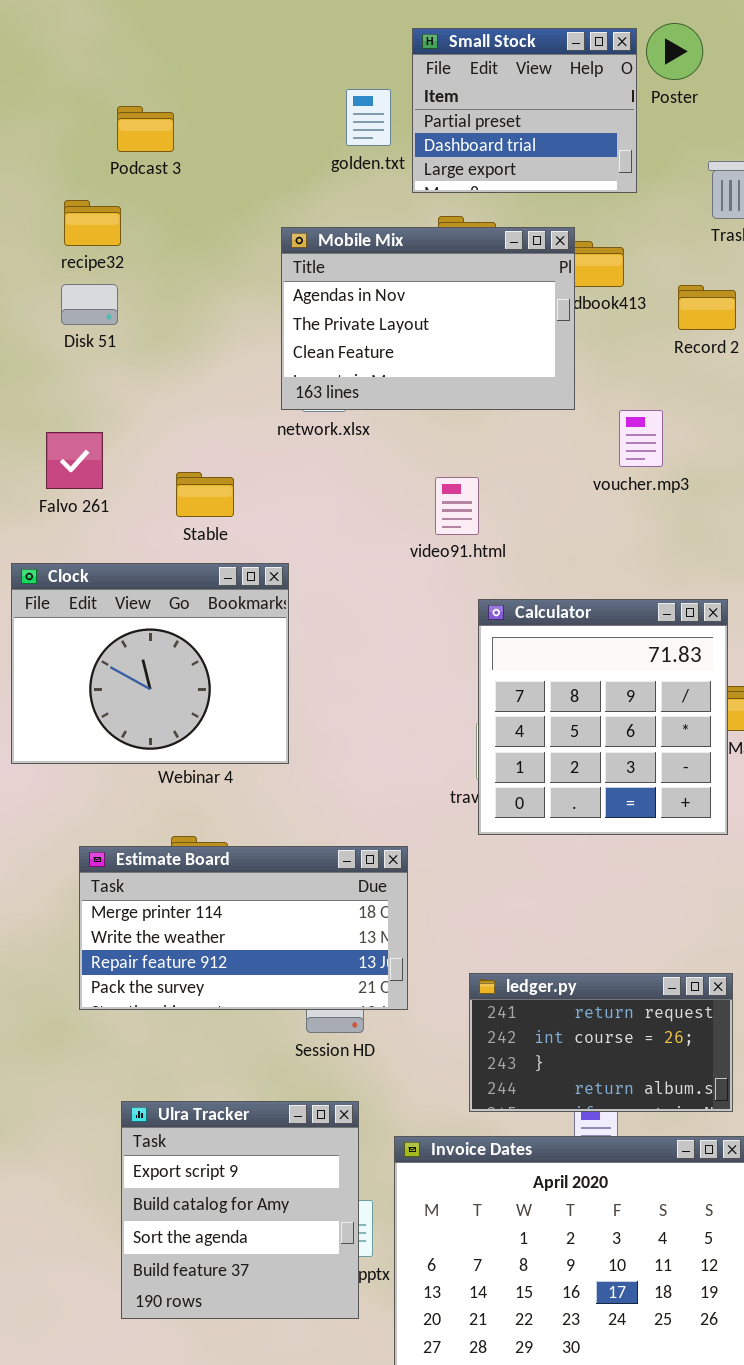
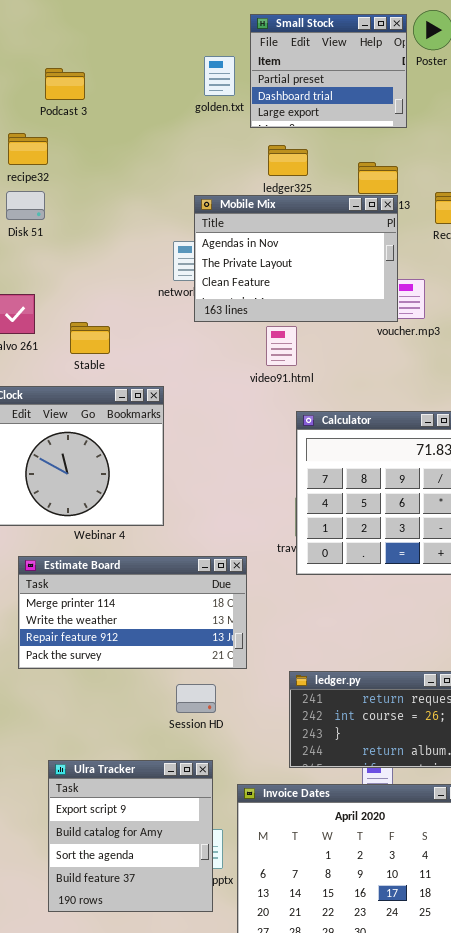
Mobile Mix: [281,227,575,410] -> [194,195,398,322], moved
Stable: [176,472,234,517] -> [70,322,110,354], moved
Estimate Board: [79,846,408,1010] -> [18,556,247,669], moved

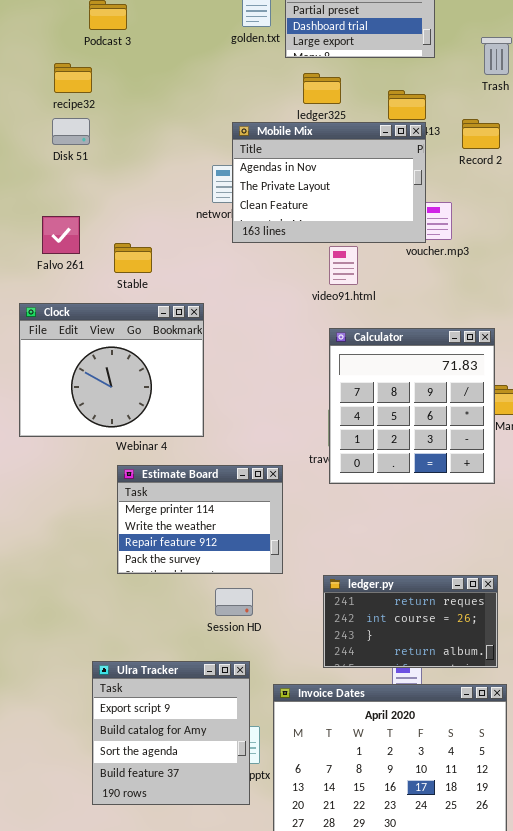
video91.html: [266,326,297,366] -> [329,246,358,285], moved
Estimate Board: [18,556,247,669] -> [117,465,283,574], resized

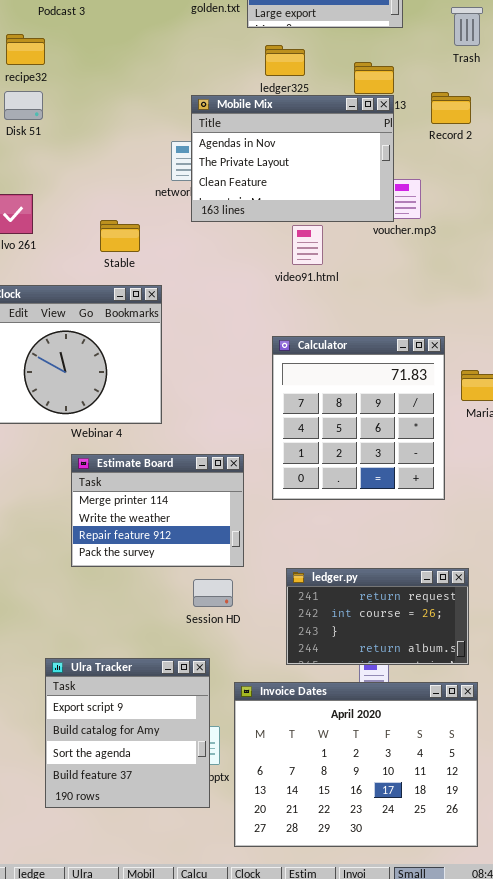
Stable: [114,243,152,273] -> [100,220,140,252], moved
Calculator: [329,328,495,484] -> [272,336,445,500], moved
Session HD: [215,588,253,616] -> [193,579,233,607], moved

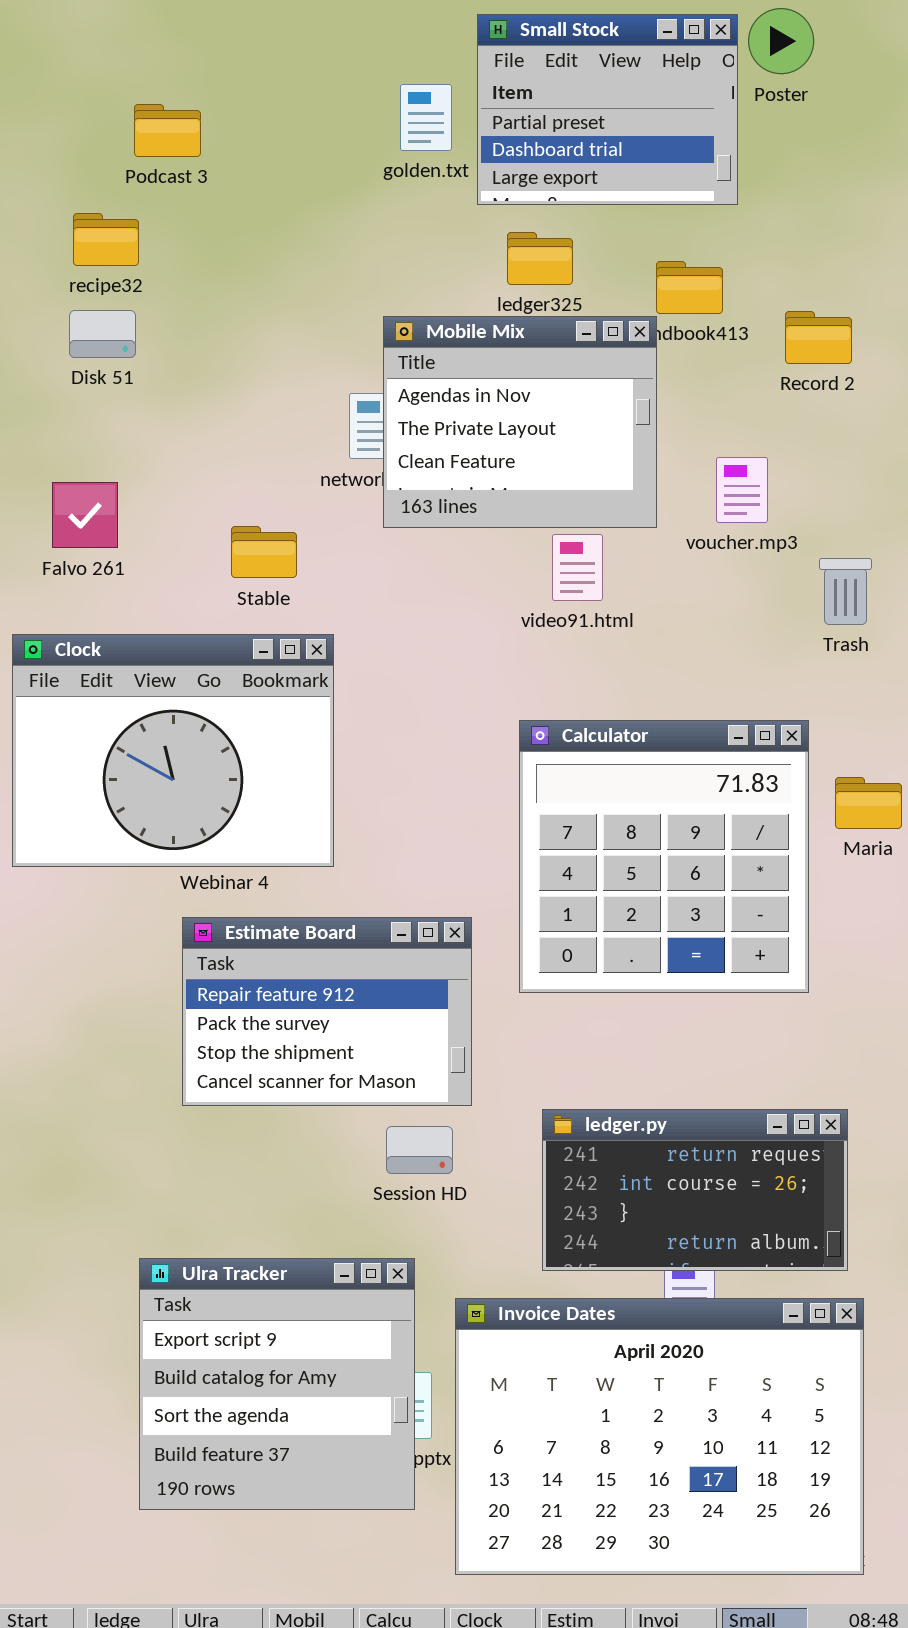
Trash: [451,7,483,46] -> [819,558,872,625], moved
Mobile Mix: [191,95,394,222] -> [383,316,657,528], resized
Estimate Board: [71,454,244,567] -> [182,917,472,1106], scrolled down 2 rows

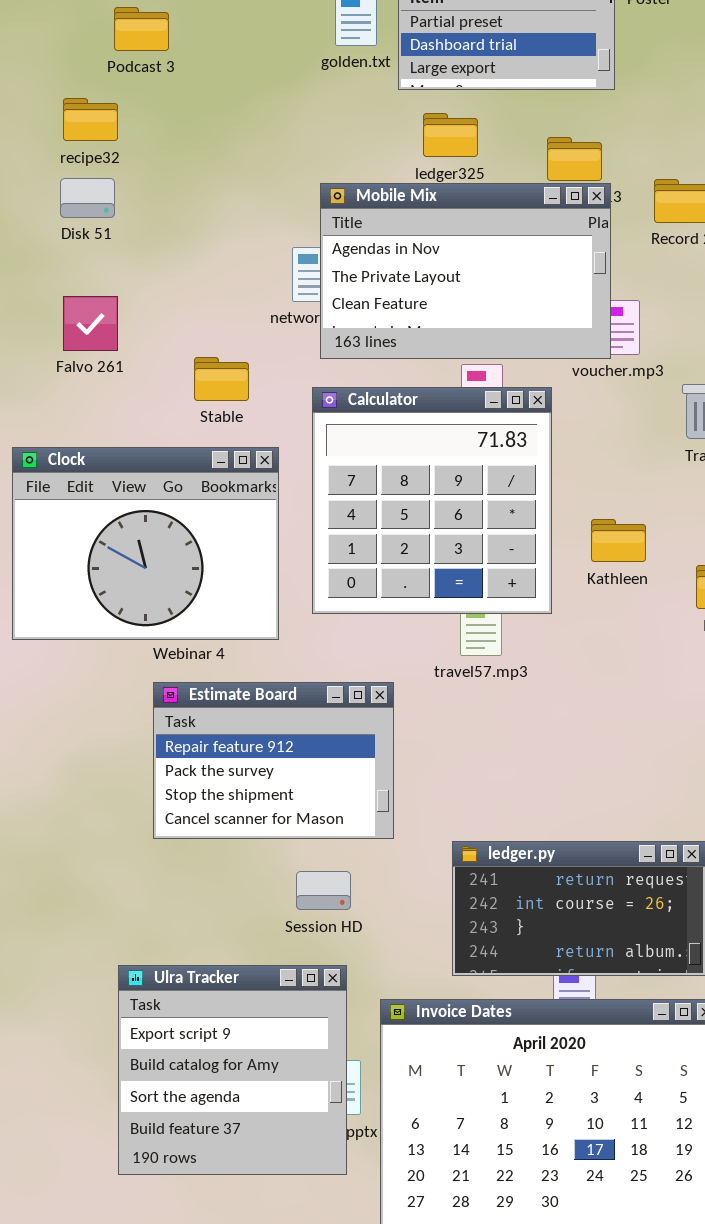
Mobile Mix: [383,316,657,528] -> [320,183,611,359], resized
Falvo 261: [52,482,118,548] -> [63,296,118,351], moved
Calculator: [519,720,809,993] -> [312,387,552,614], moved
Session HD: [386,1126,453,1174] -> [296,871,351,910], moved

